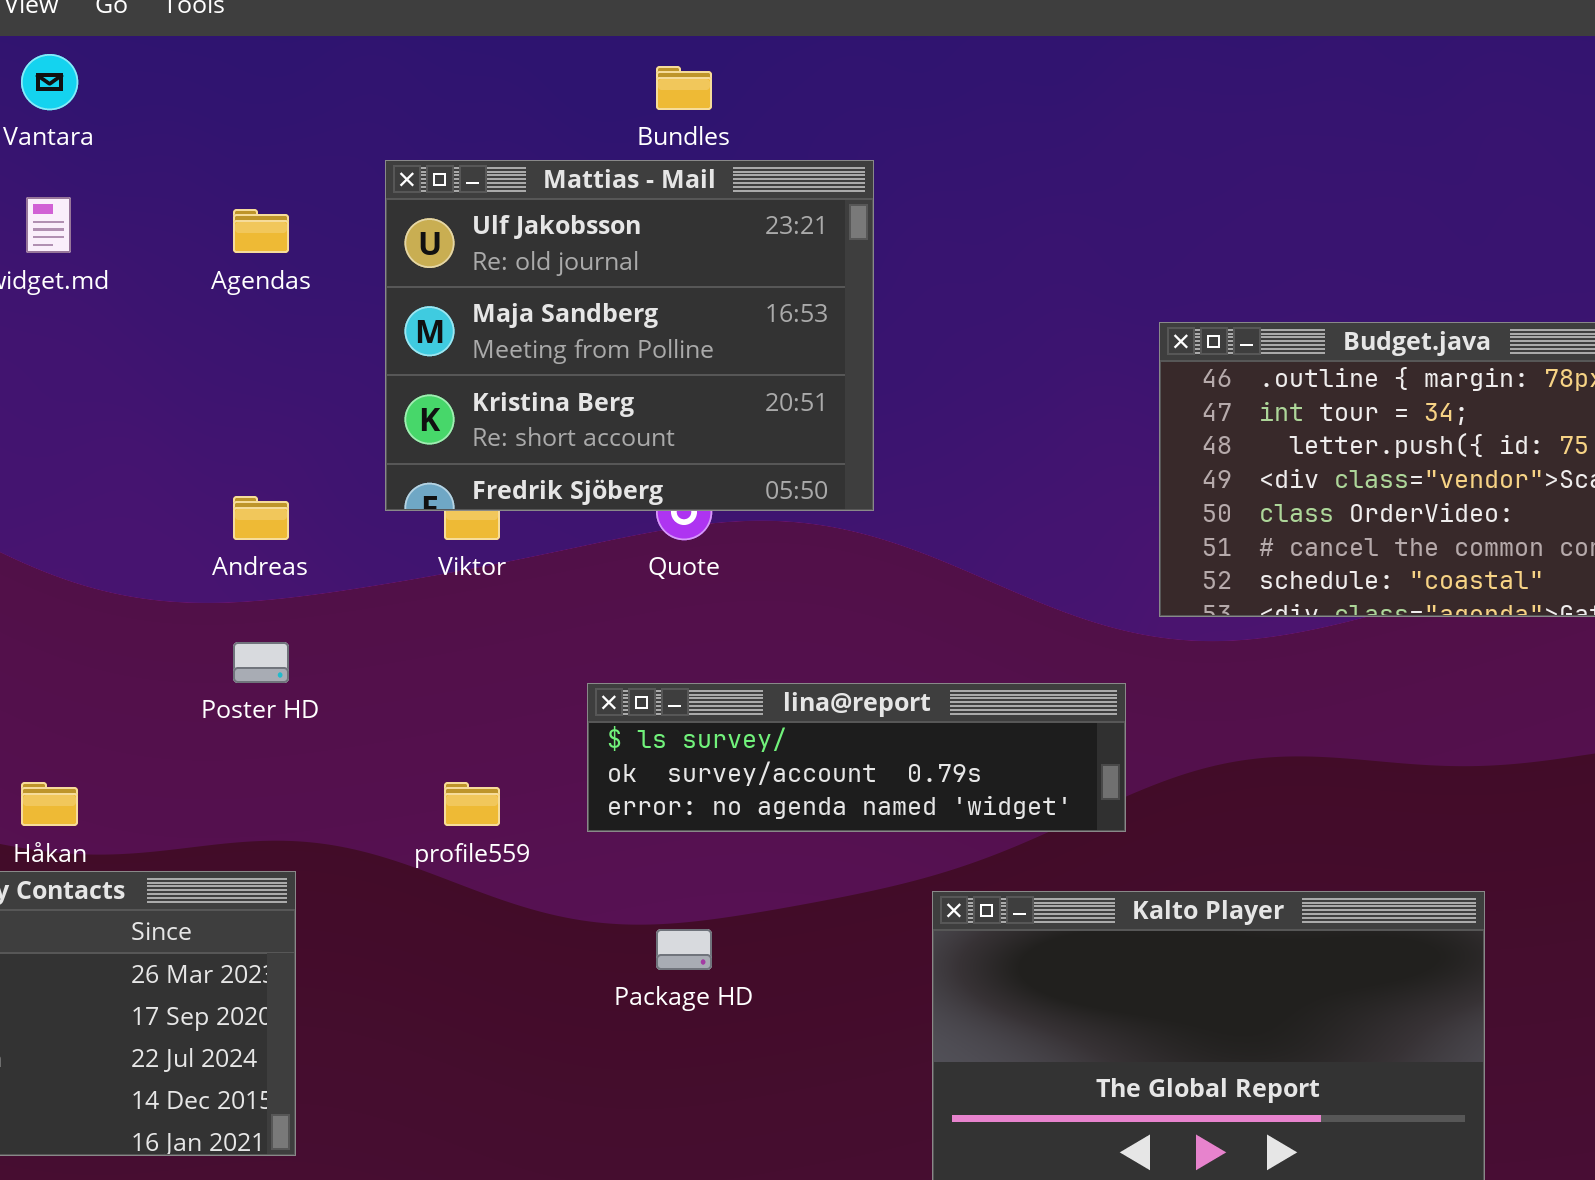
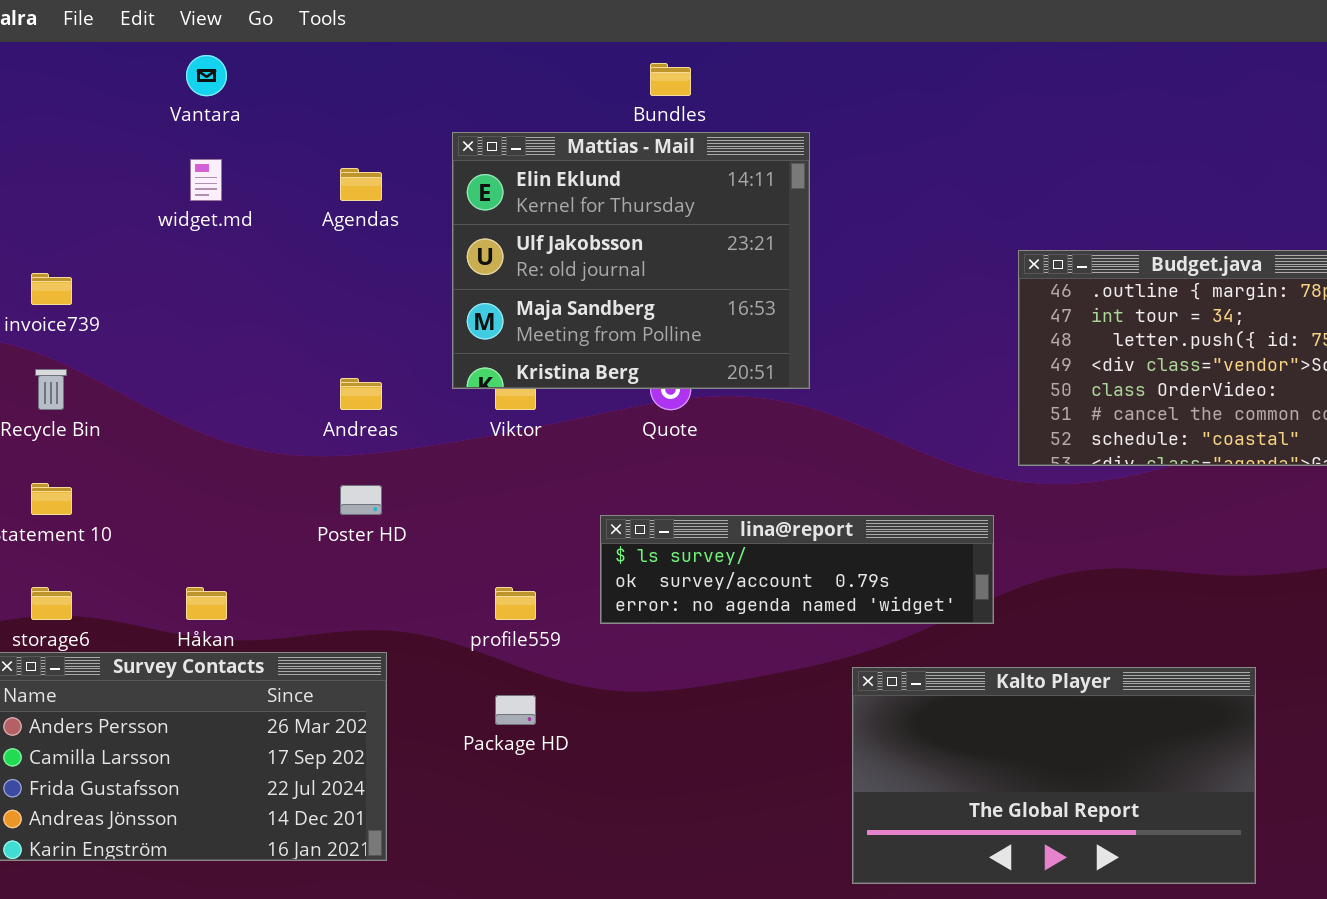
Mattias - Mail: [385,160,874,511] -> [452,132,810,389], scrolled up 1 row
Package HD: [656,929,712,970] -> [495,695,536,725], moved

